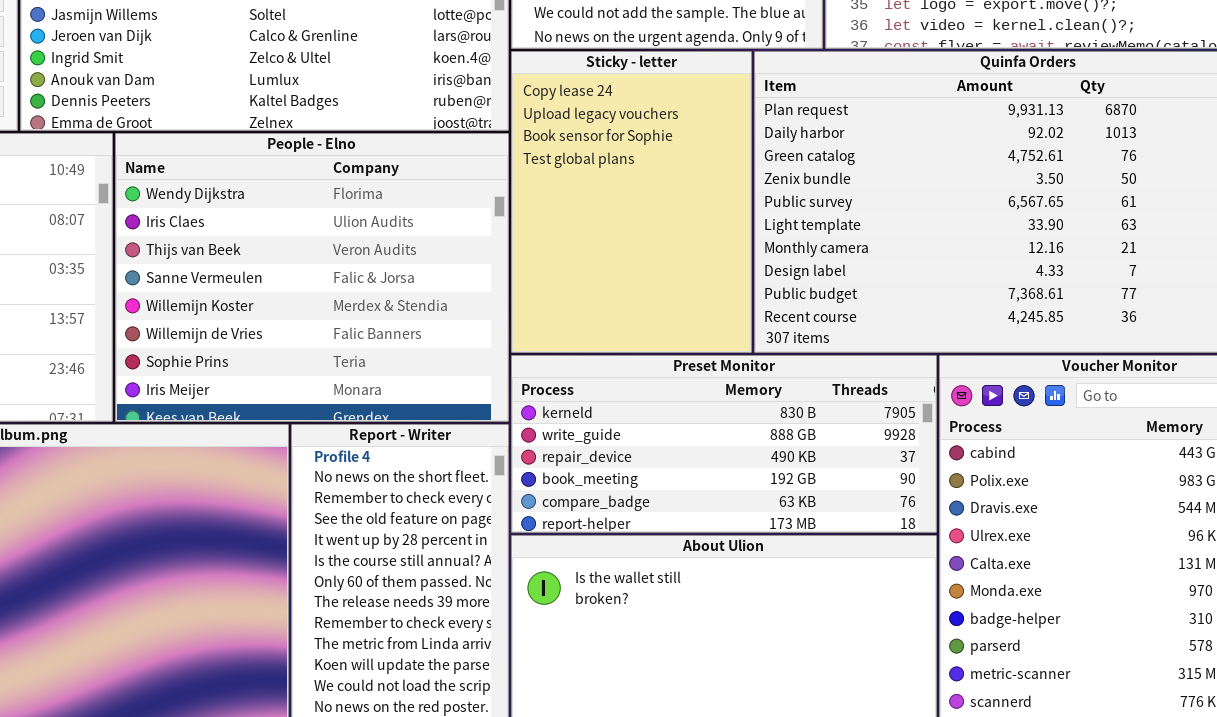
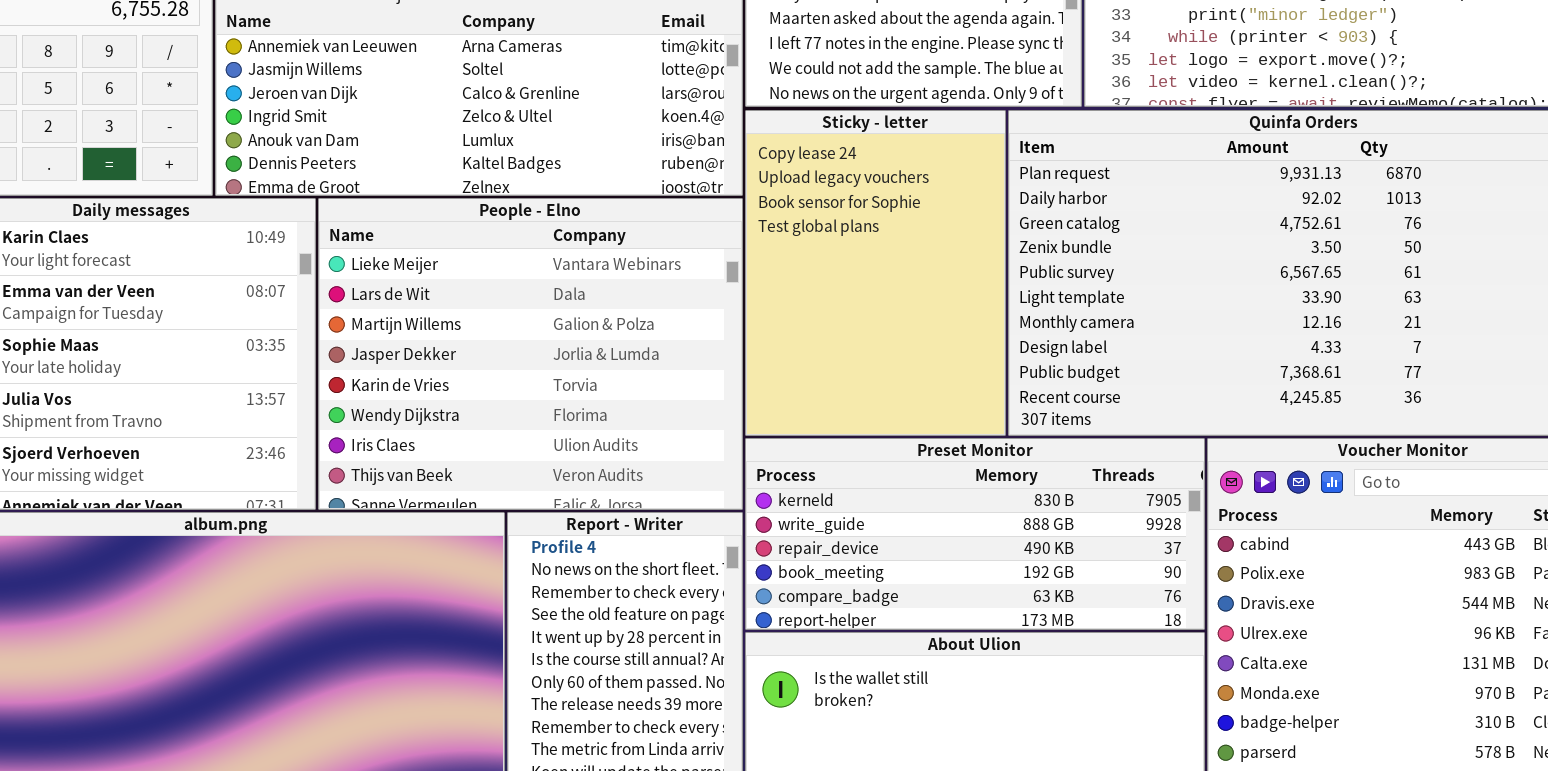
People - Elno: [115,133,509,422] -> [318,198,743,510], scrolled up 5 rows

